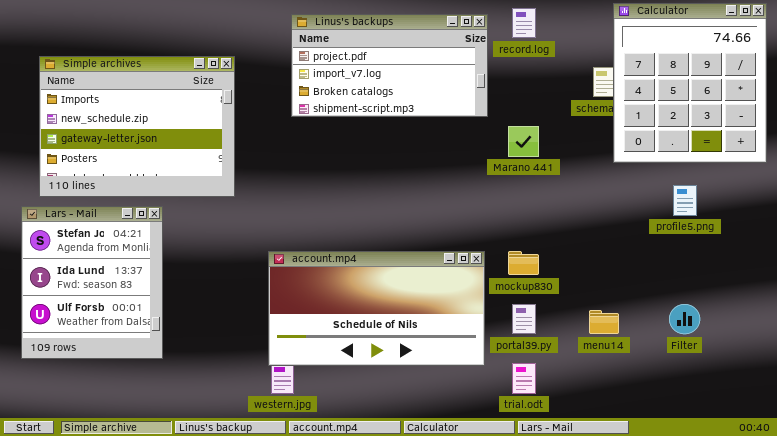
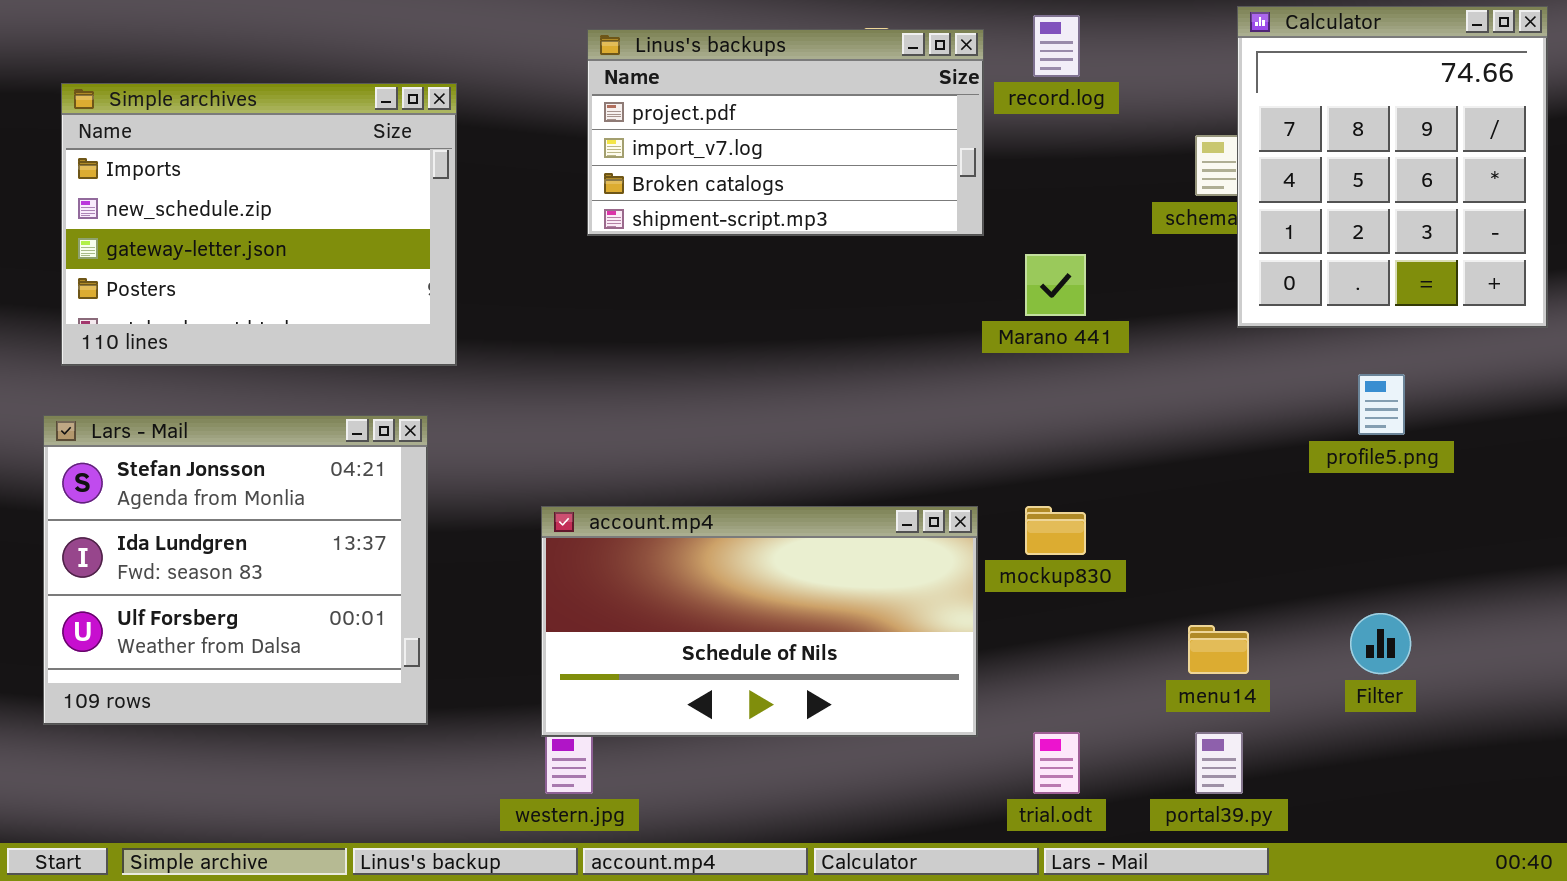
Simple archives: [39,56,235,197] -> [61,83,457,366], moved
Lars - Mail: [21,206,163,359] -> [43,415,428,725], resized
portal39.py: [512,304,536,334] -> [1195,732,1243,794], moved

